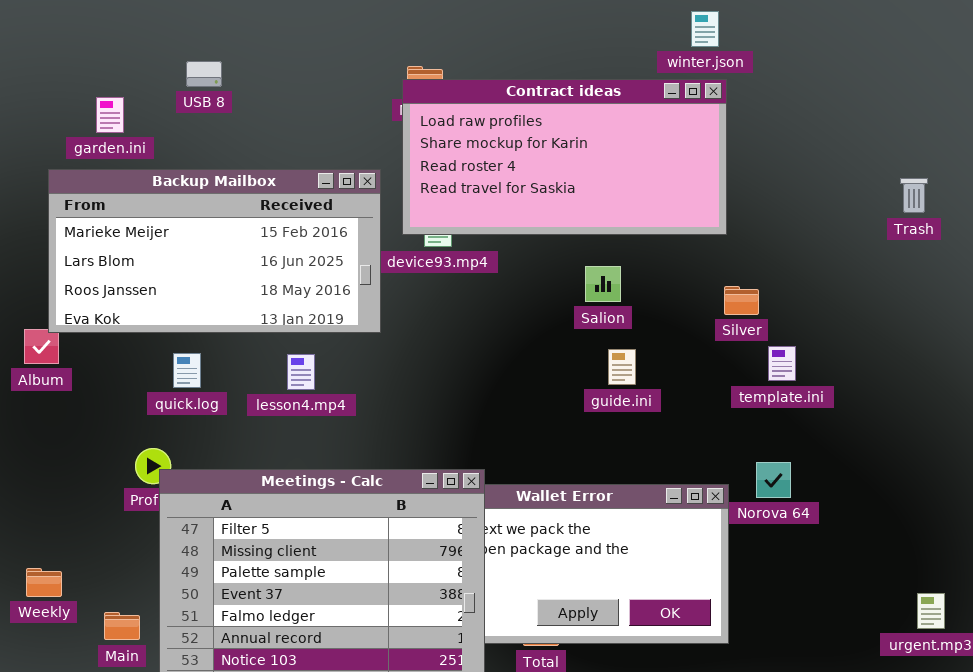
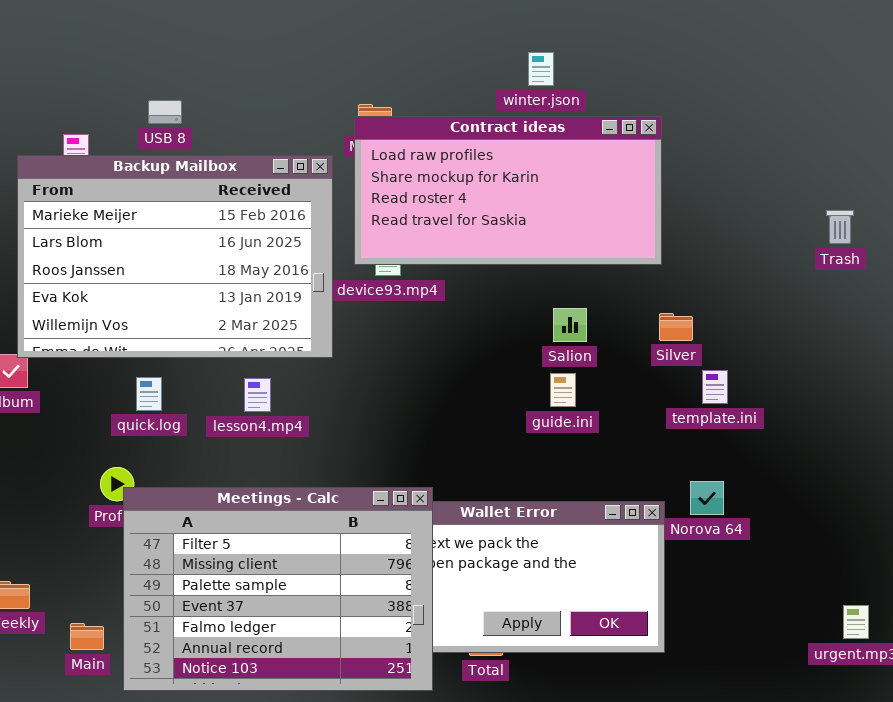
winter.json: [691,11,719,47] -> [528,52,554,86], moved
Backup Mailbox: [48,169,381,333] -> [17,155,333,358], resized
Salion: [585,266,621,302] -> [553,308,587,342], moved

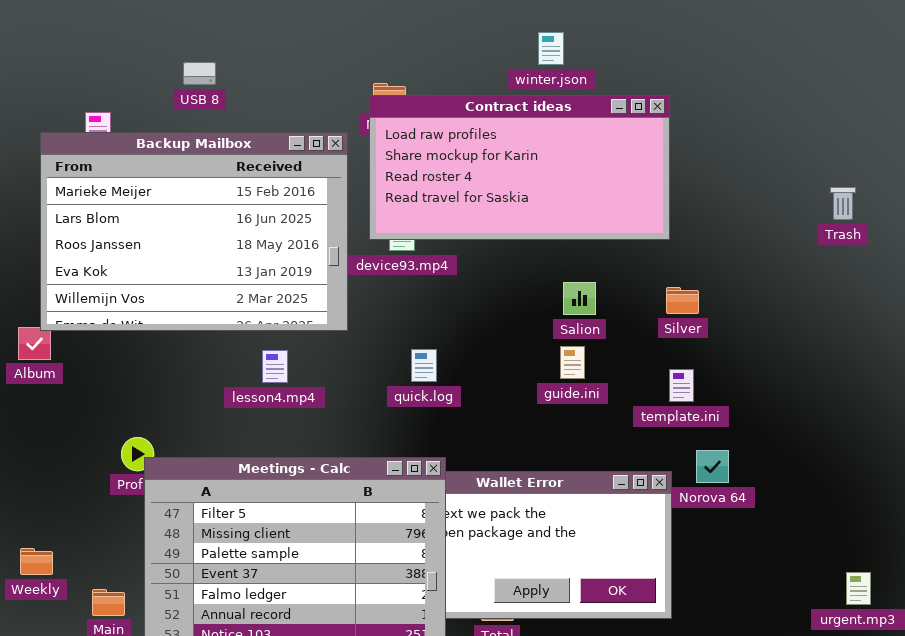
USB 8: [148,100,182,124] -> [183,62,216,85], moved
template.ini: [702,370,728,404] -> [669,369,694,402], moved
quick.log: [136,377,162,411] -> [411,349,437,382], moved

